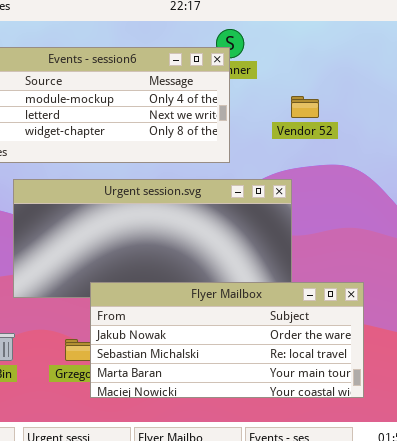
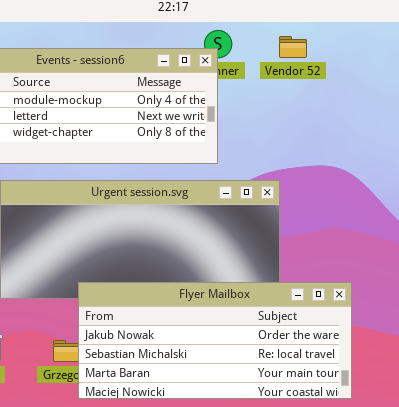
Vendor 52: [291,96,319,118] -> [279,36,307,58], moved

